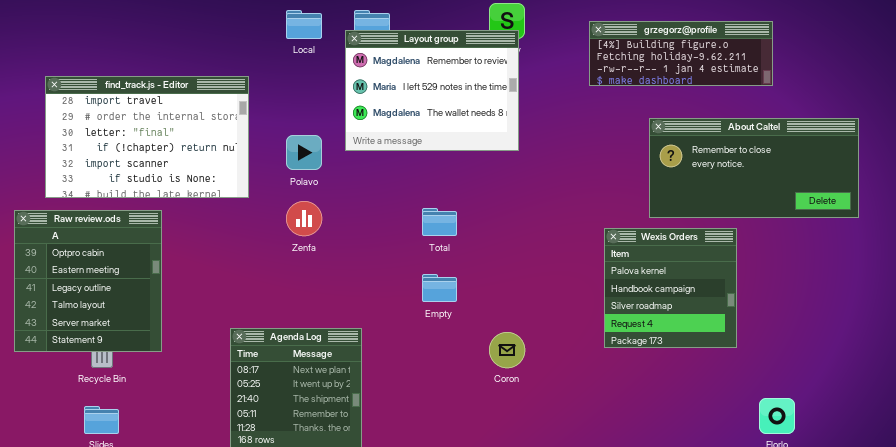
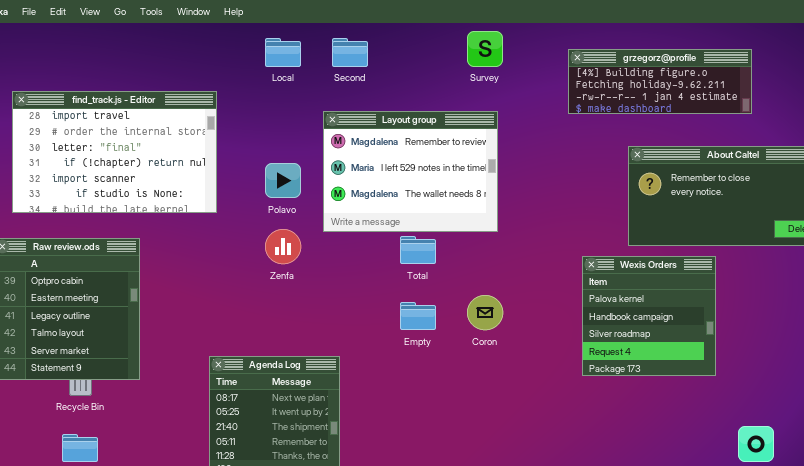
Layout group: [345,30,519,151] -> [323,111,498,232], moved
find_track.js - Editor: [45,76,249,198] -> [12,91,217,213], moved
Coron: [489,332,525,368] -> [467,295,503,330], moved

